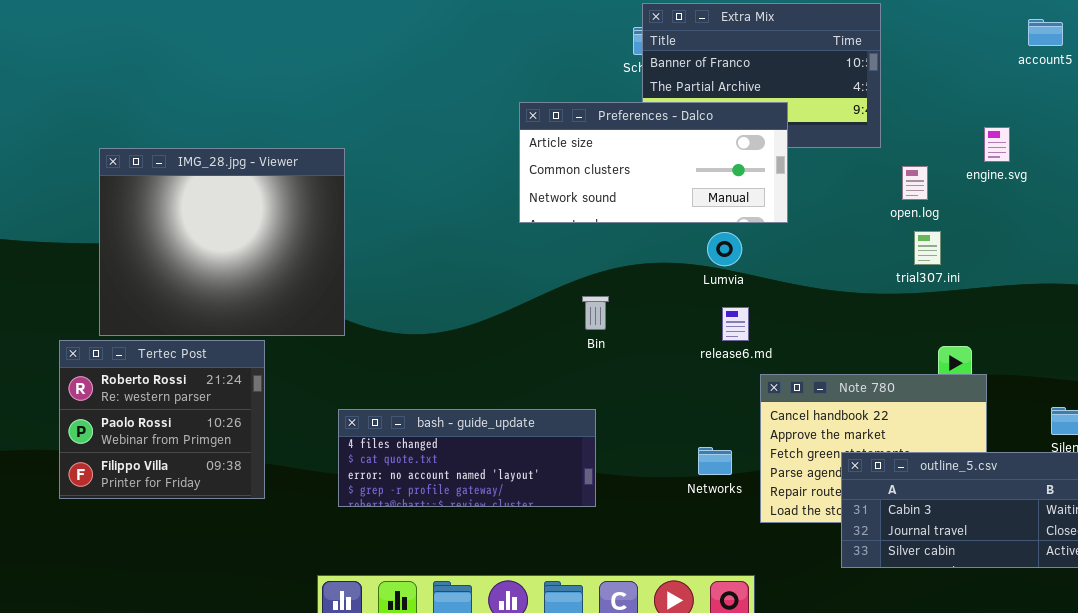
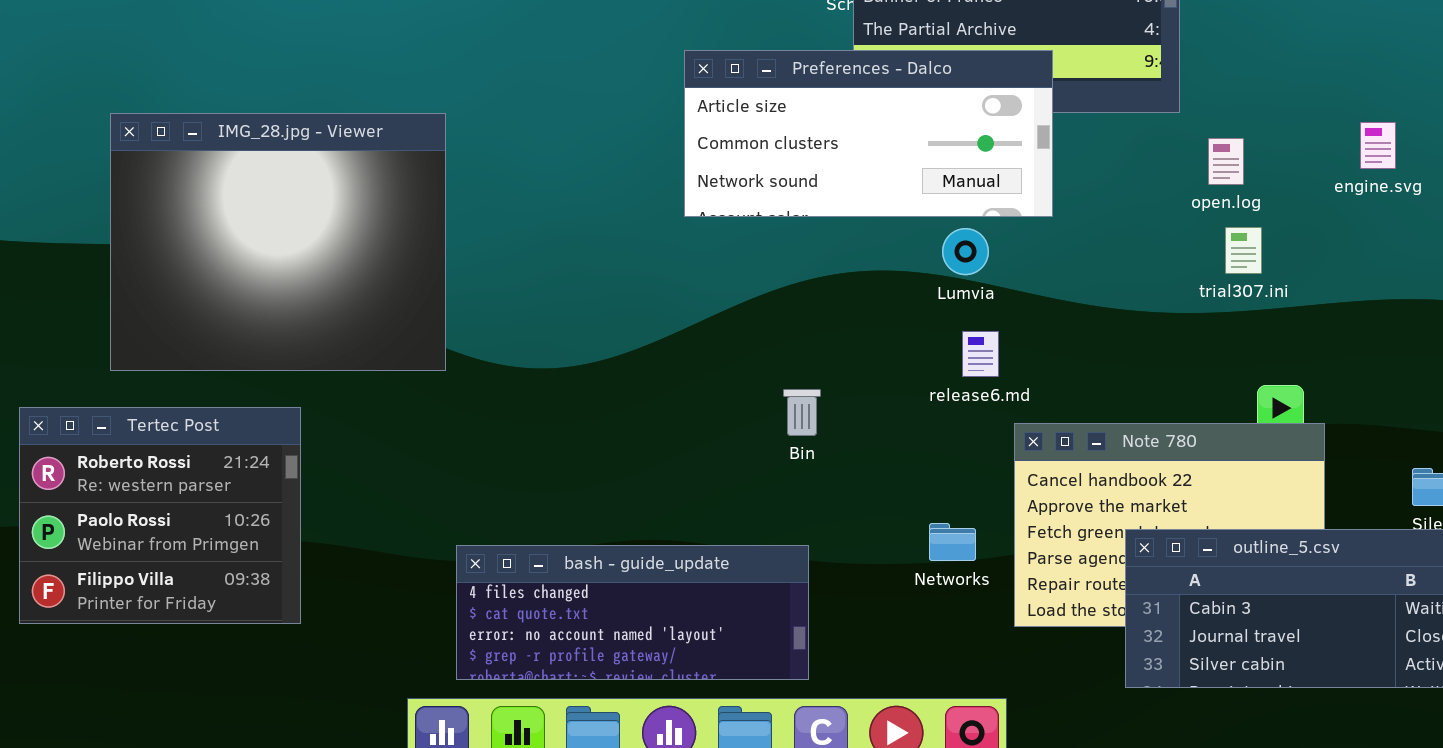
engine.svg: [984,127,1010,162] -> [1360,122,1396,169], moved
Bin: [582,296,609,330] -> [783,389,821,436], moved
Tertec Post: [59,340,265,499] -> [19,407,301,624], moved
bash - guide_update: [338,409,596,507] -> [456,545,809,680], moved

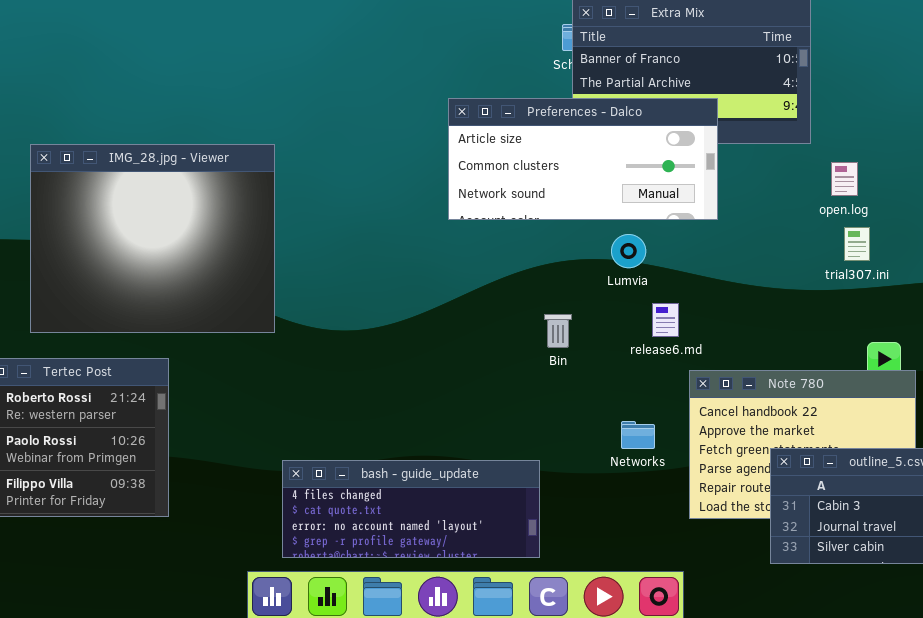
Lumvia: [942,228,989,275] -> [611,234,646,268], moved
Bin: [783,389,821,436] -> [544,314,572,348], moved
Networks: [929,523,976,561] -> [621,421,655,449], moved

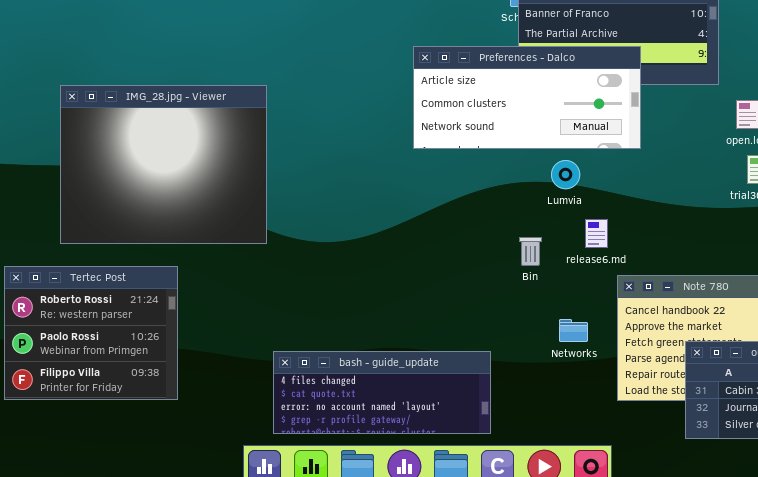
Bin: [544,314,572,348] -> [519,237,542,266], moved

